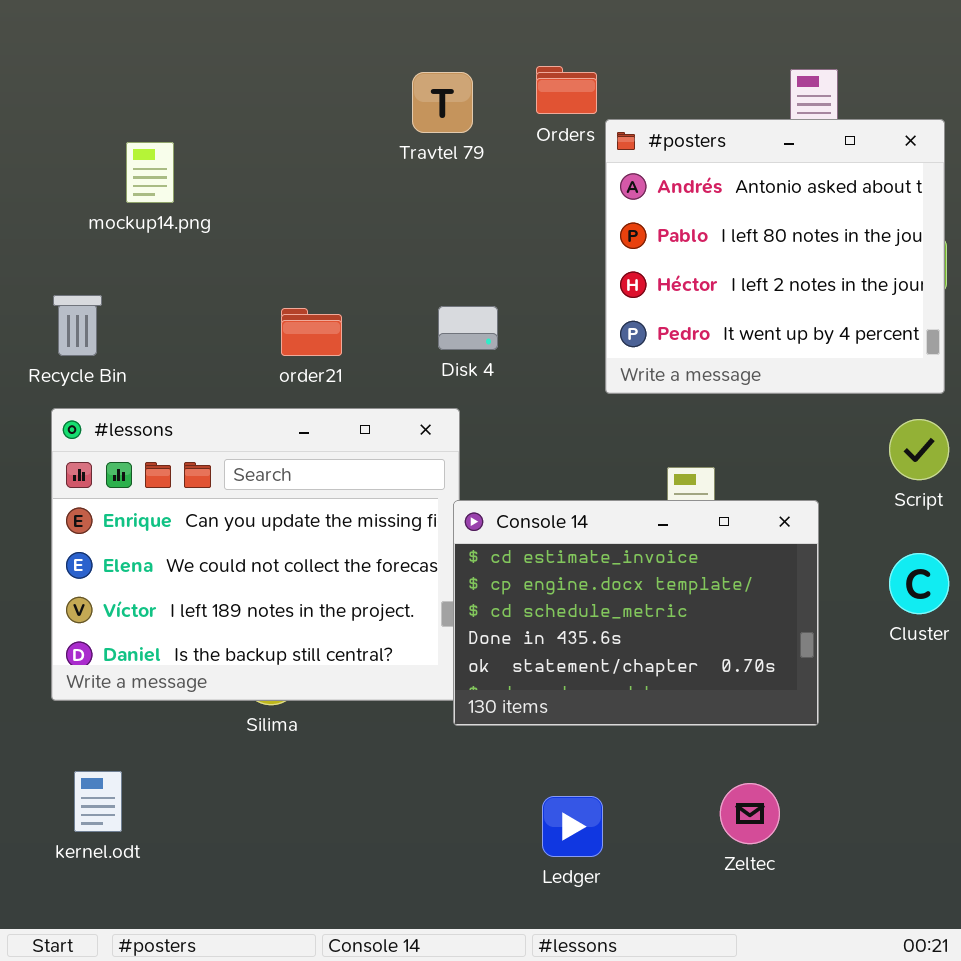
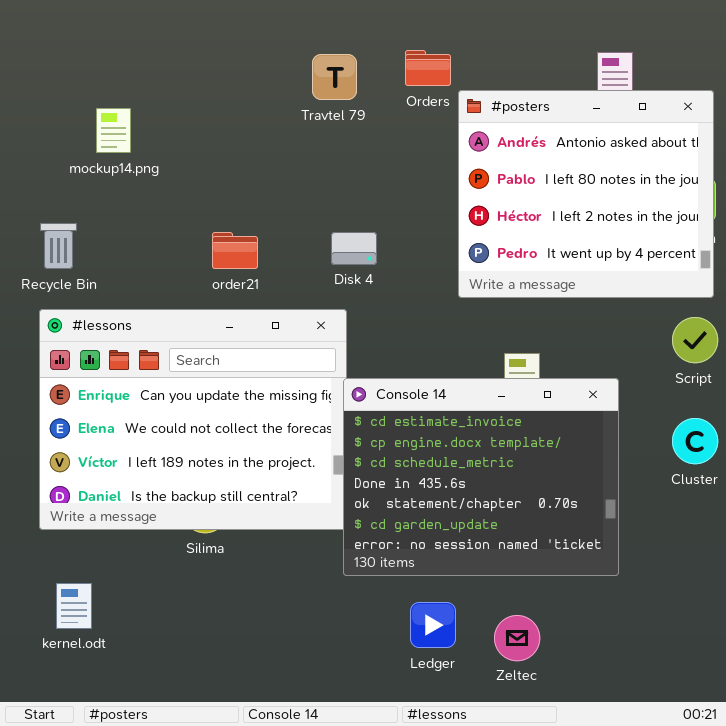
Console 14: [453,500,819,726] -> [343,378,619,576], resized
Zeltec: [720,783,780,844] -> [494,615,540,661], moved

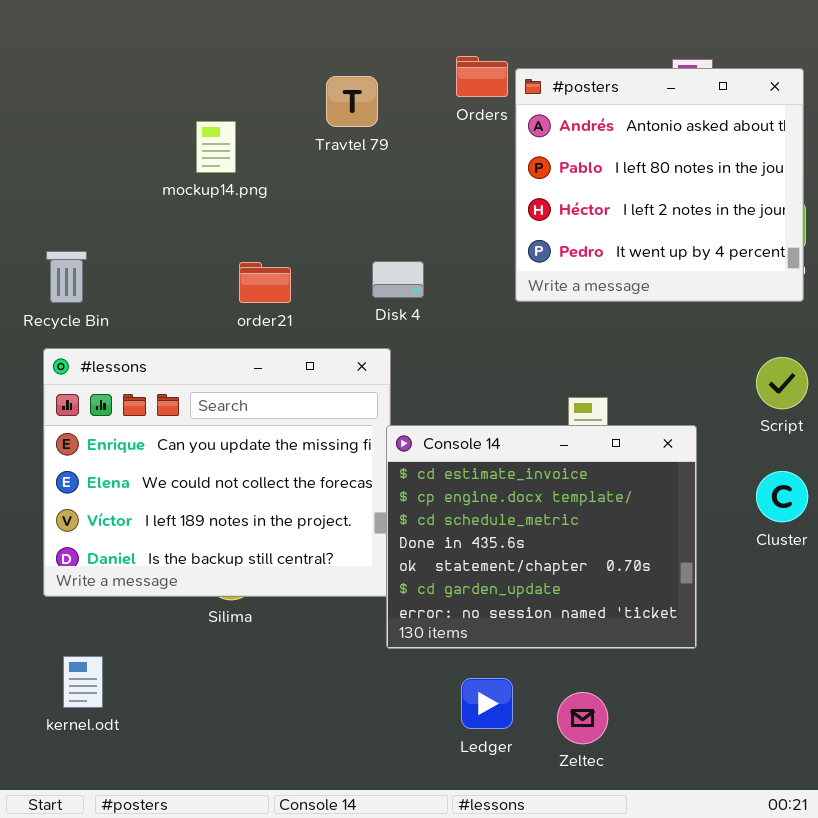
Travtel 79: [312,54,357,100] -> [326,76,378,127], moved
#posters: [458,90,714,298] -> [515,68,804,302], moved
mockup14.png: [96,108,131,153] -> [196,121,236,173], moved

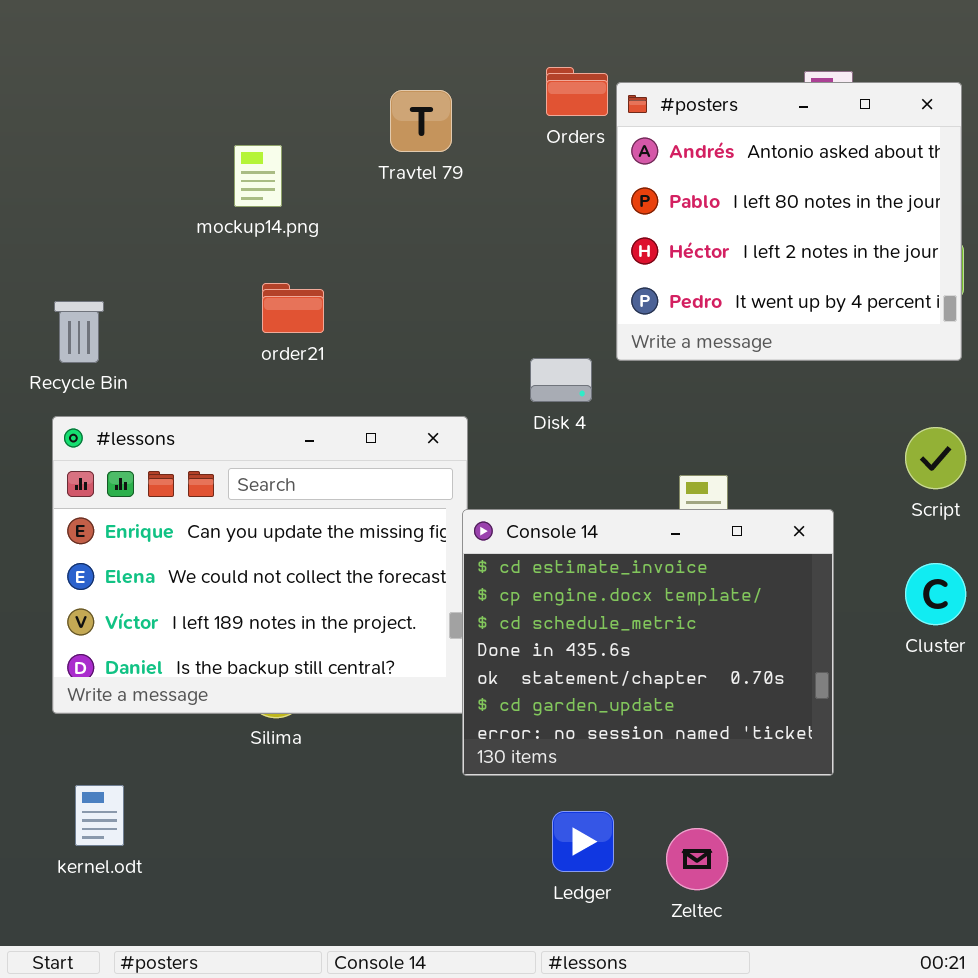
Disk 4: [372,261,424,298] -> [530,358,592,402], moved
order21: [239,262,291,303] -> [262,283,324,333], moved

